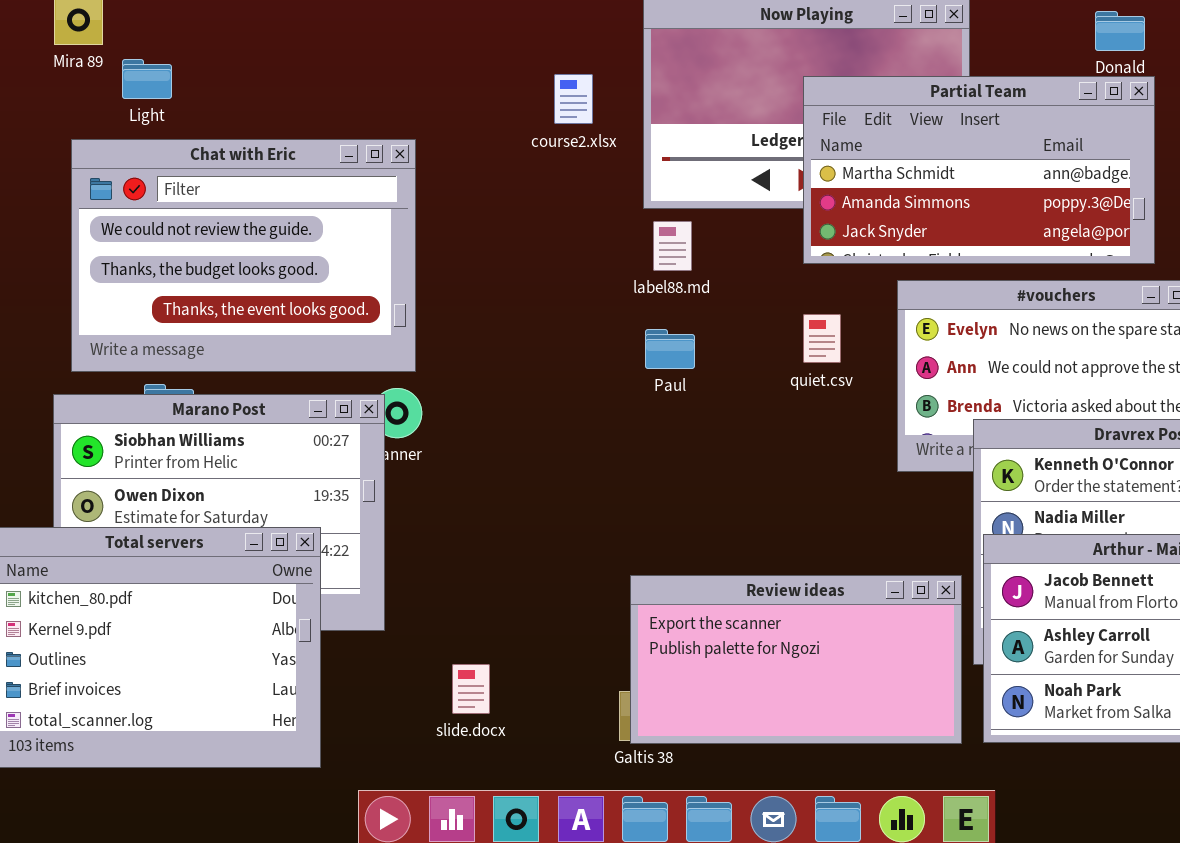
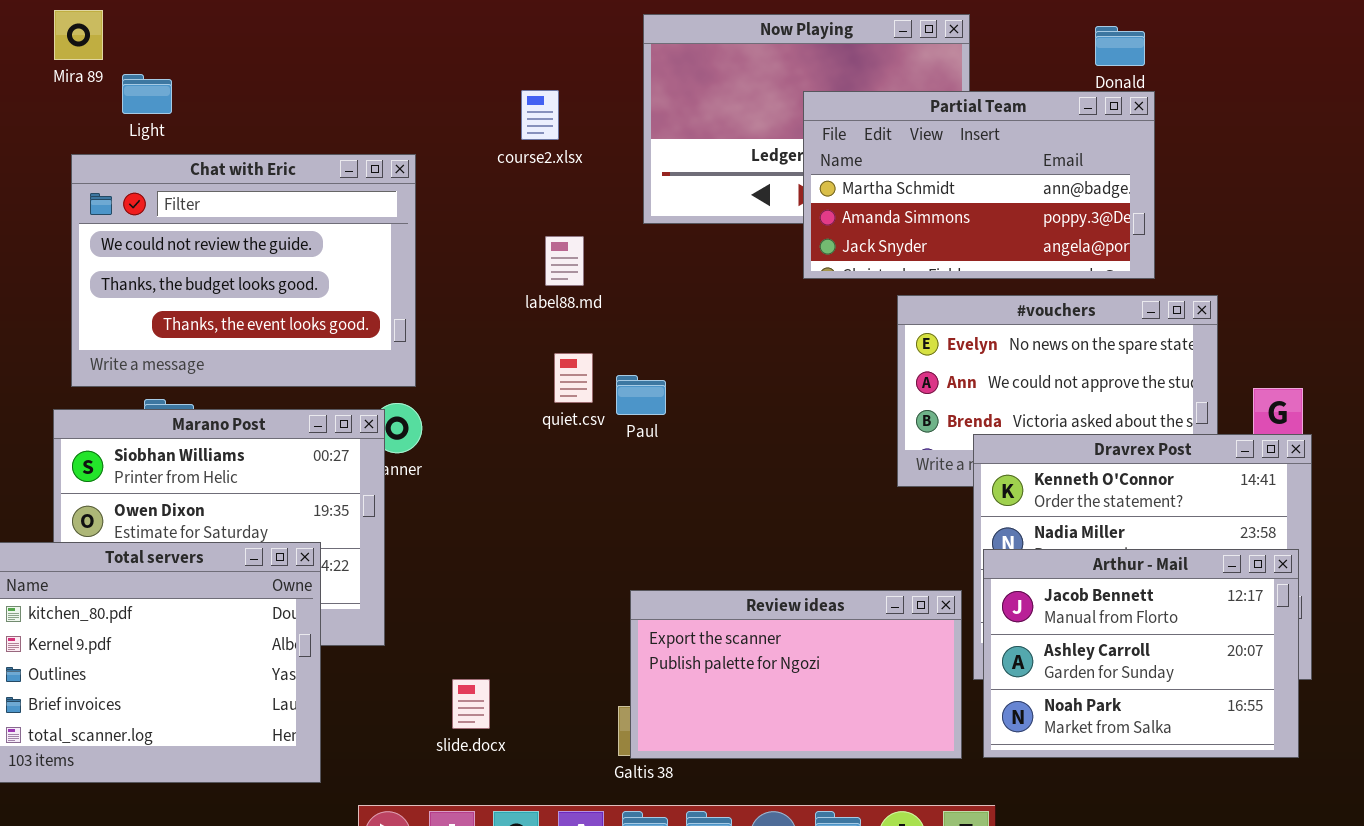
course2.xlsx: [554,74,593,124] -> [521,90,559,140], moved
label88.md: [653,221,692,271] -> [545,236,584,286], moved
quiet.csv: [803,314,841,363] -> [554,353,593,403], moved
Paul: [645,329,695,369] -> [616,375,666,415], moved

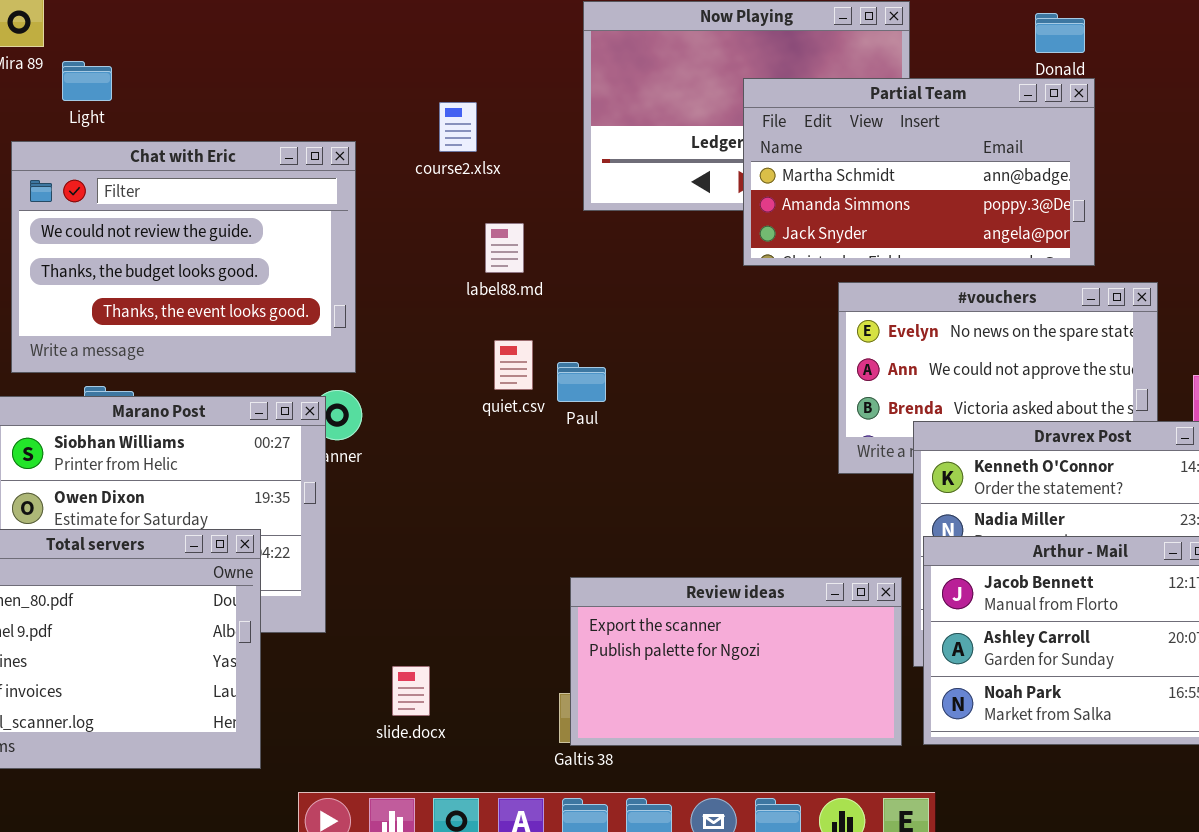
course2.xlsx: [521,90,559,140] -> [439,102,477,152], moved

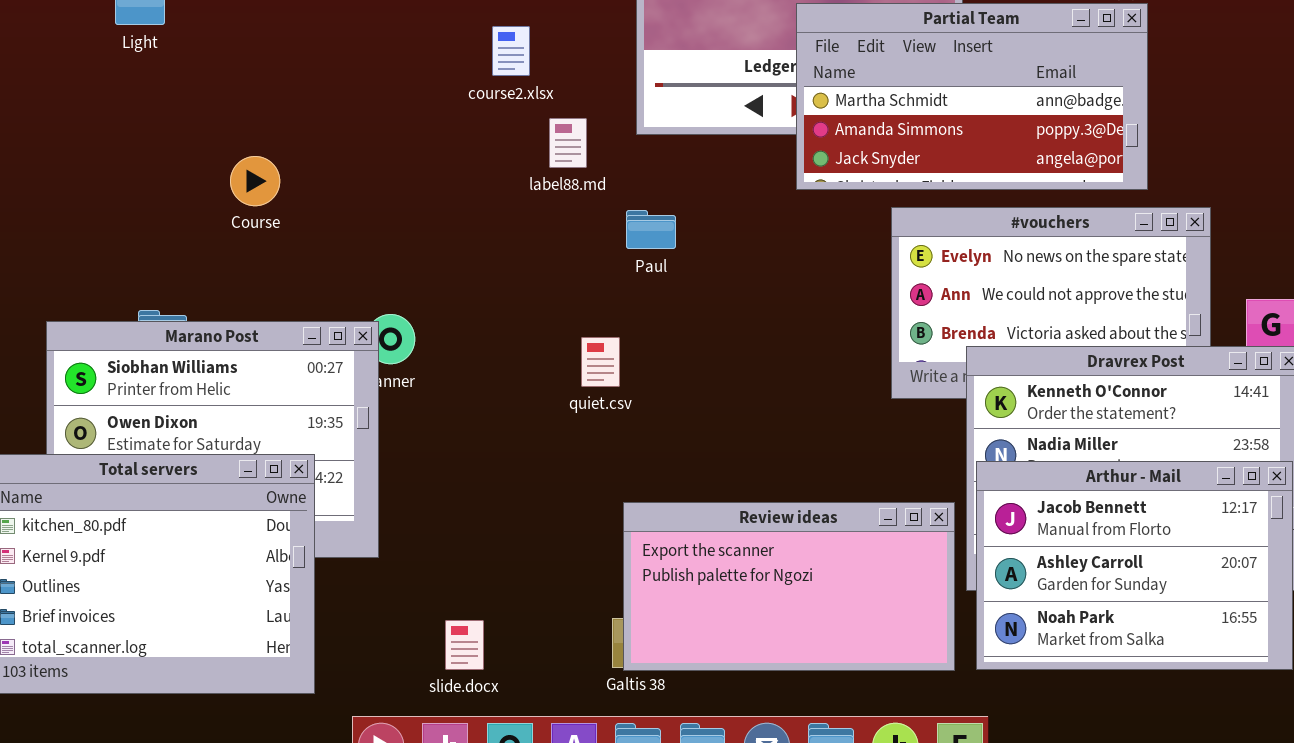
Chat with Eric: [11,141,356,373] -> none, closed
label88.md: [485,223,524,273] -> [549,118,587,168], moved
quiet.csv: [494,340,533,390] -> [581,337,620,387], moved
Paul: [557,362,606,402] -> [626,210,676,249], moved
slide.docx: [392,666,430,716] -> [445,620,484,670], moved

